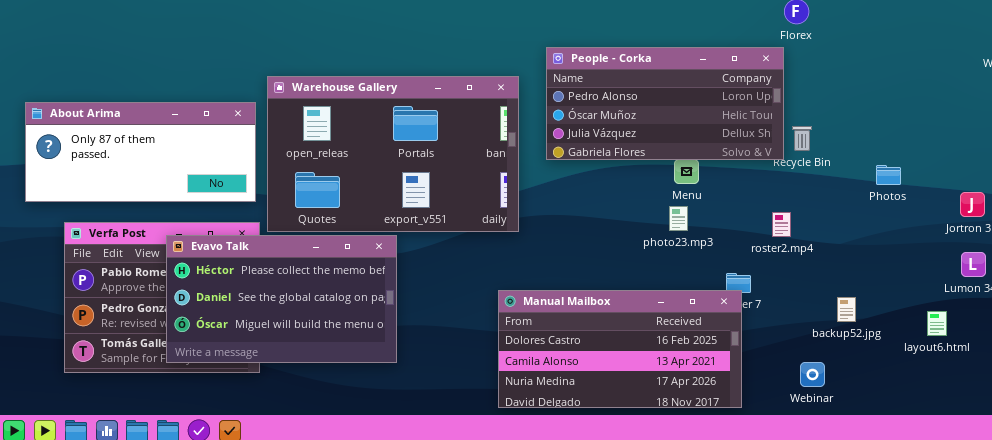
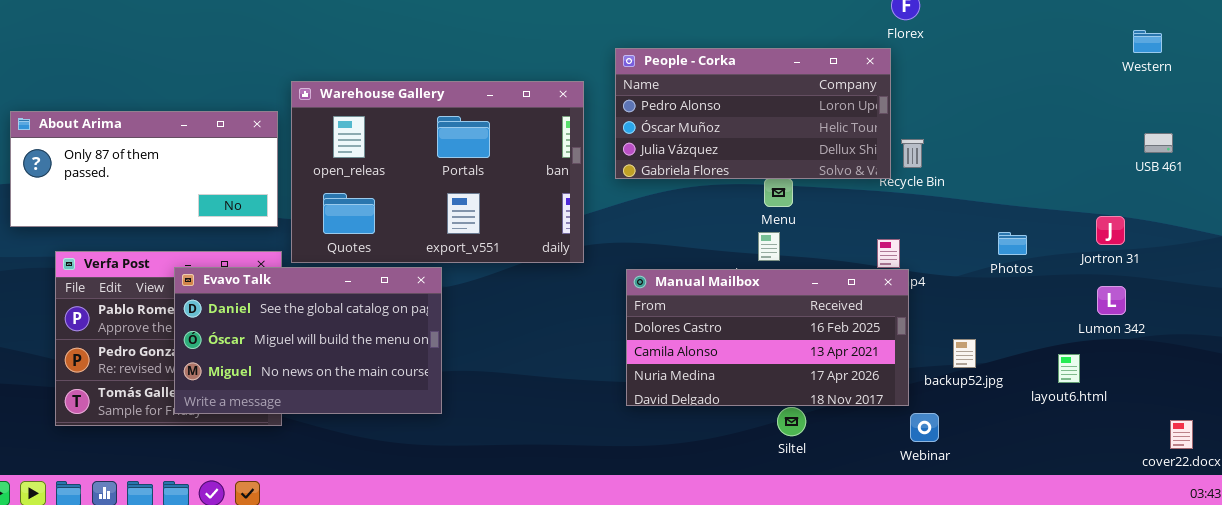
Photos: [876,165,901,185] -> [998,232,1027,255], moved
Evavo Talk: [166,235,397,363] -> [174,267,442,414], scrolled down 1 row
Manual Mailbox: [498,290,742,408] -> [626,269,909,406], moved

